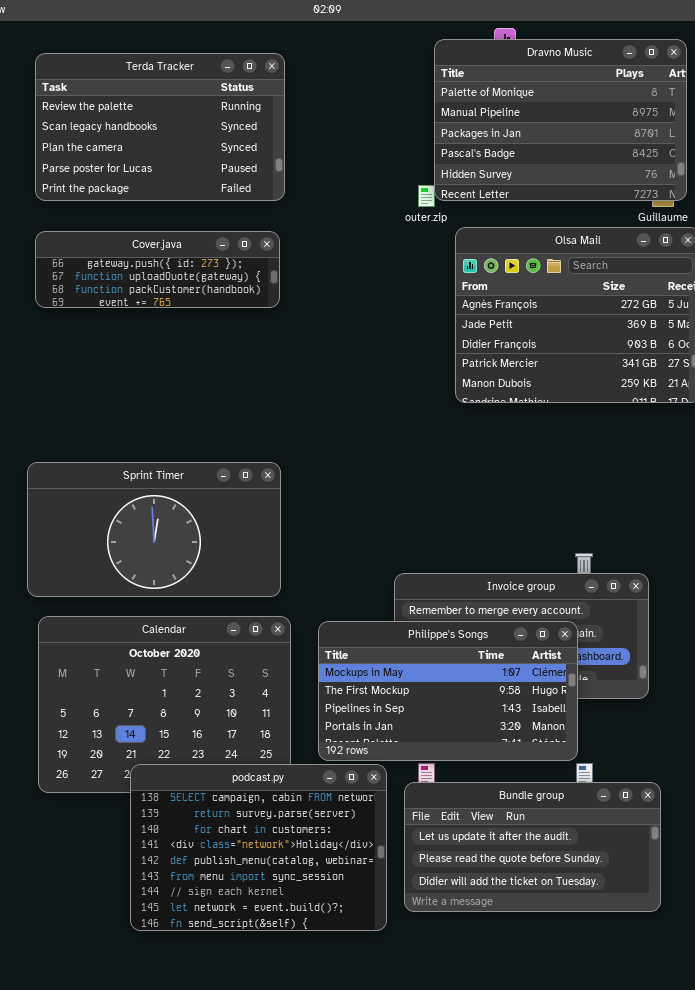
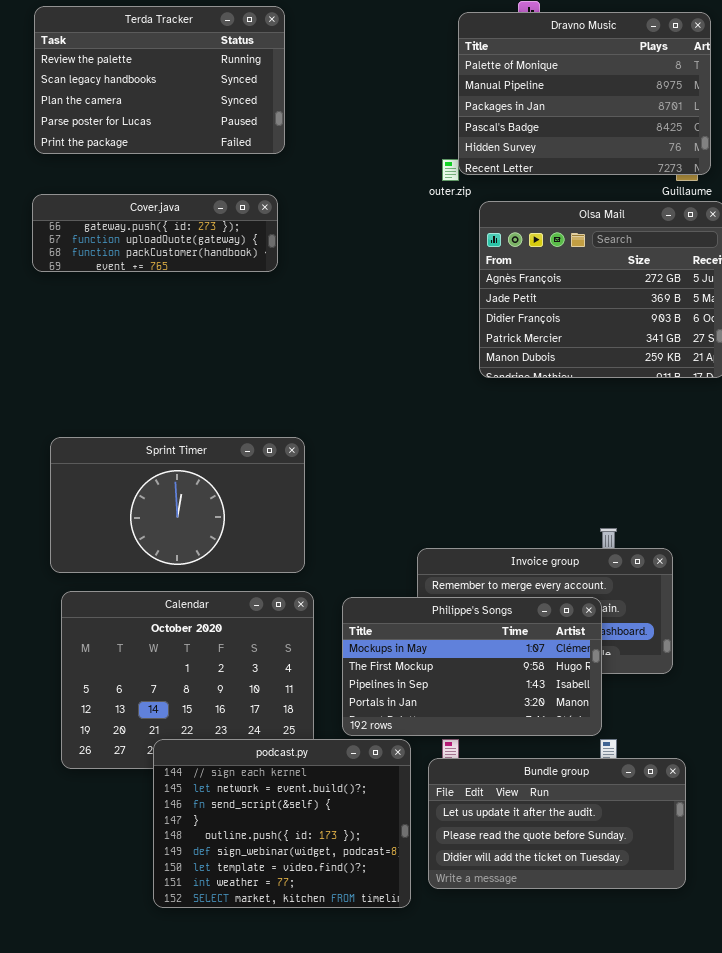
Terda Tracker: [35,53,285,201] -> [34,6,285,154], moved
Cover.java: [35,231,280,308] -> [32,194,278,272], moved
podcast.py: [130,764,387,931] -> [153,739,411,908], scrolled down 6 rows

